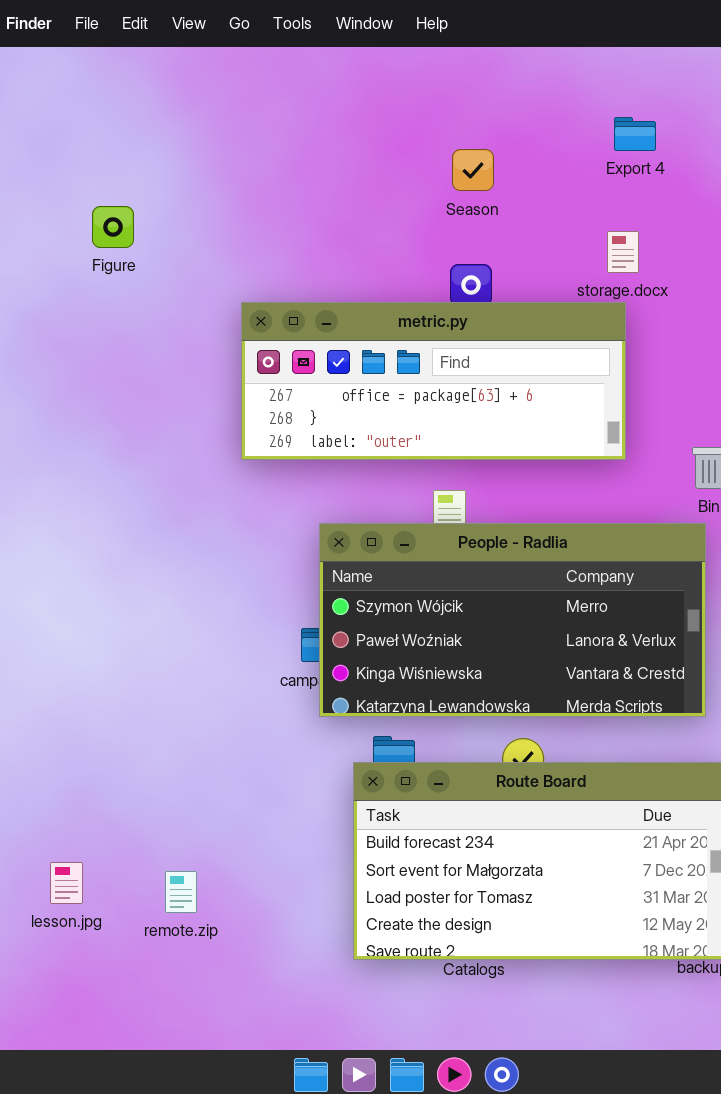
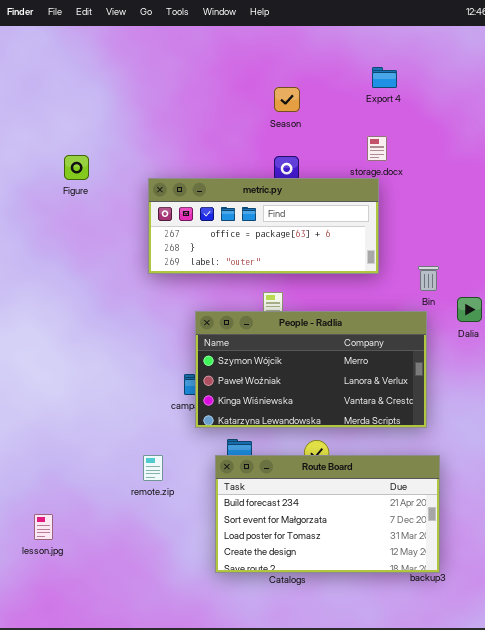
Figure: [92,206,134,248] -> [64,155,89,180], moved
remote.zip: [165,871,197,913] -> [143,455,163,481], moved

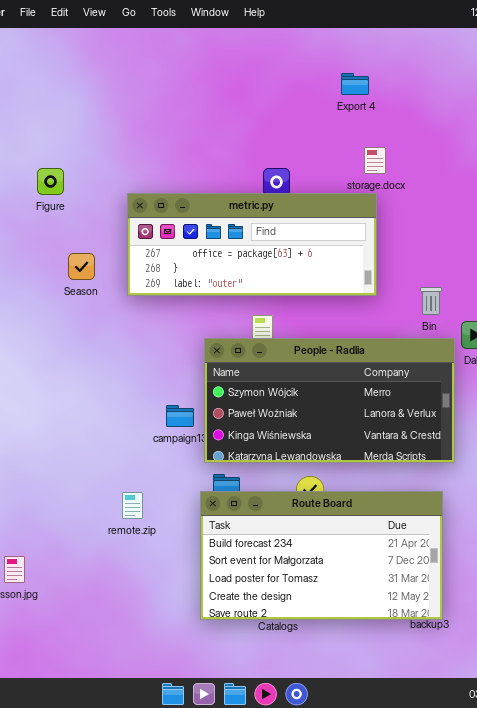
Export 4: [372,67,397,88] -> [341,73,369,95], moved
Season: [274,87,300,112] -> [68,253,95,280], moved
People - Radlia: [195,311,427,428] -> [204,338,455,463], moved

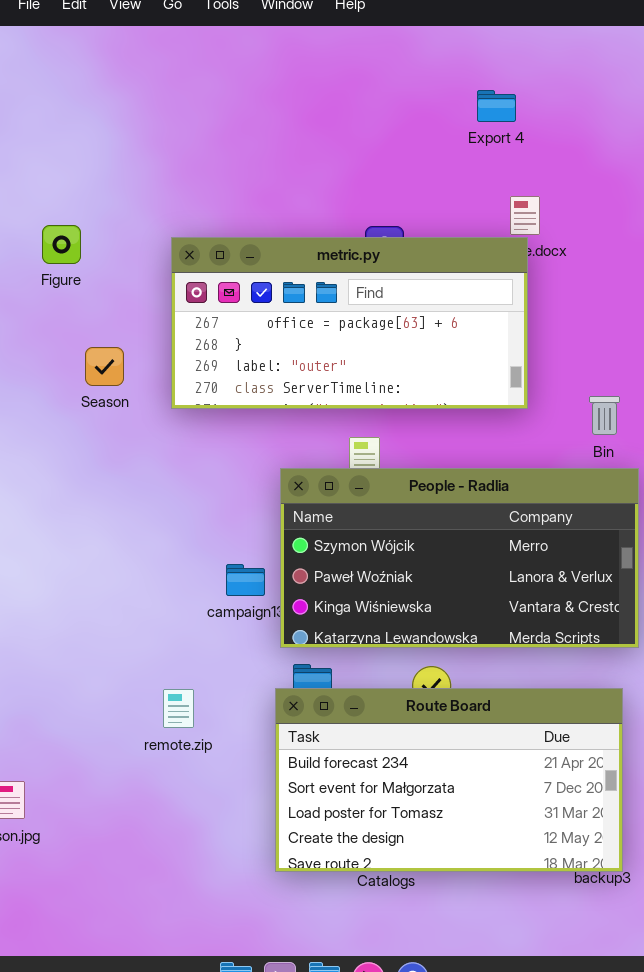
metric.py: [127,193,377,296] -> [171,237,528,409], resized

